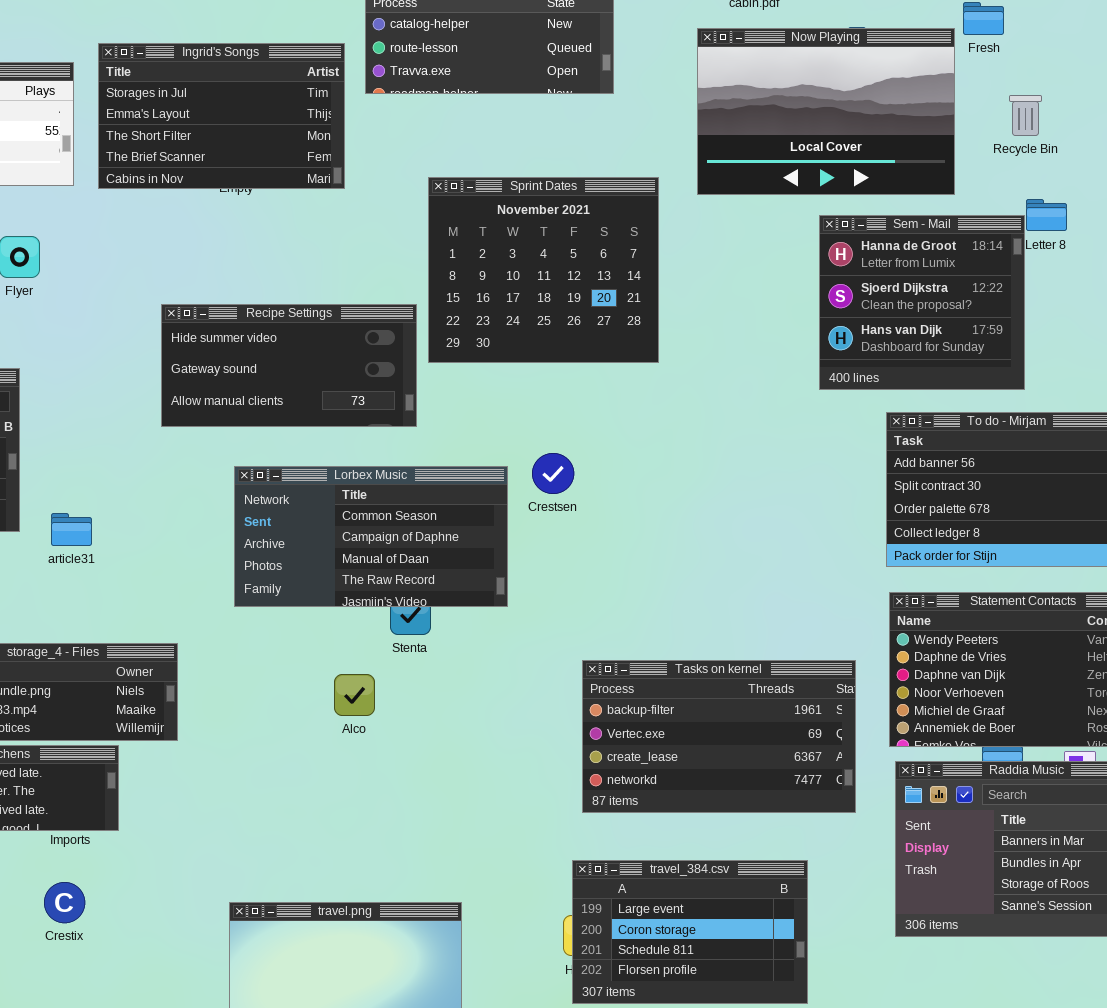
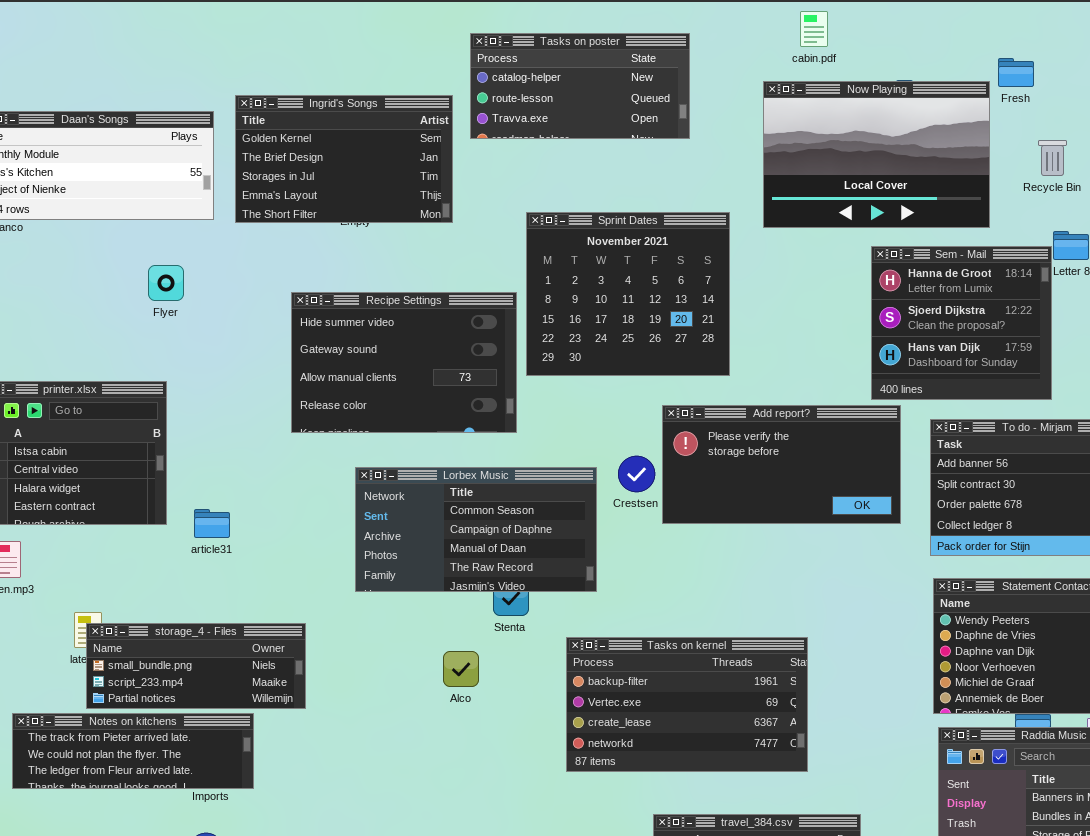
Ingrid's Songs: [98,43,345,189] -> [235,95,453,223], scrolled up 2 rows
Recipe Settings: [161,304,417,427] -> [291,292,517,433], resized
Add report?: none -> [662,405,901,524], opened
Tasks on kernel: [582,660,856,813] -> [566,637,808,772], moved

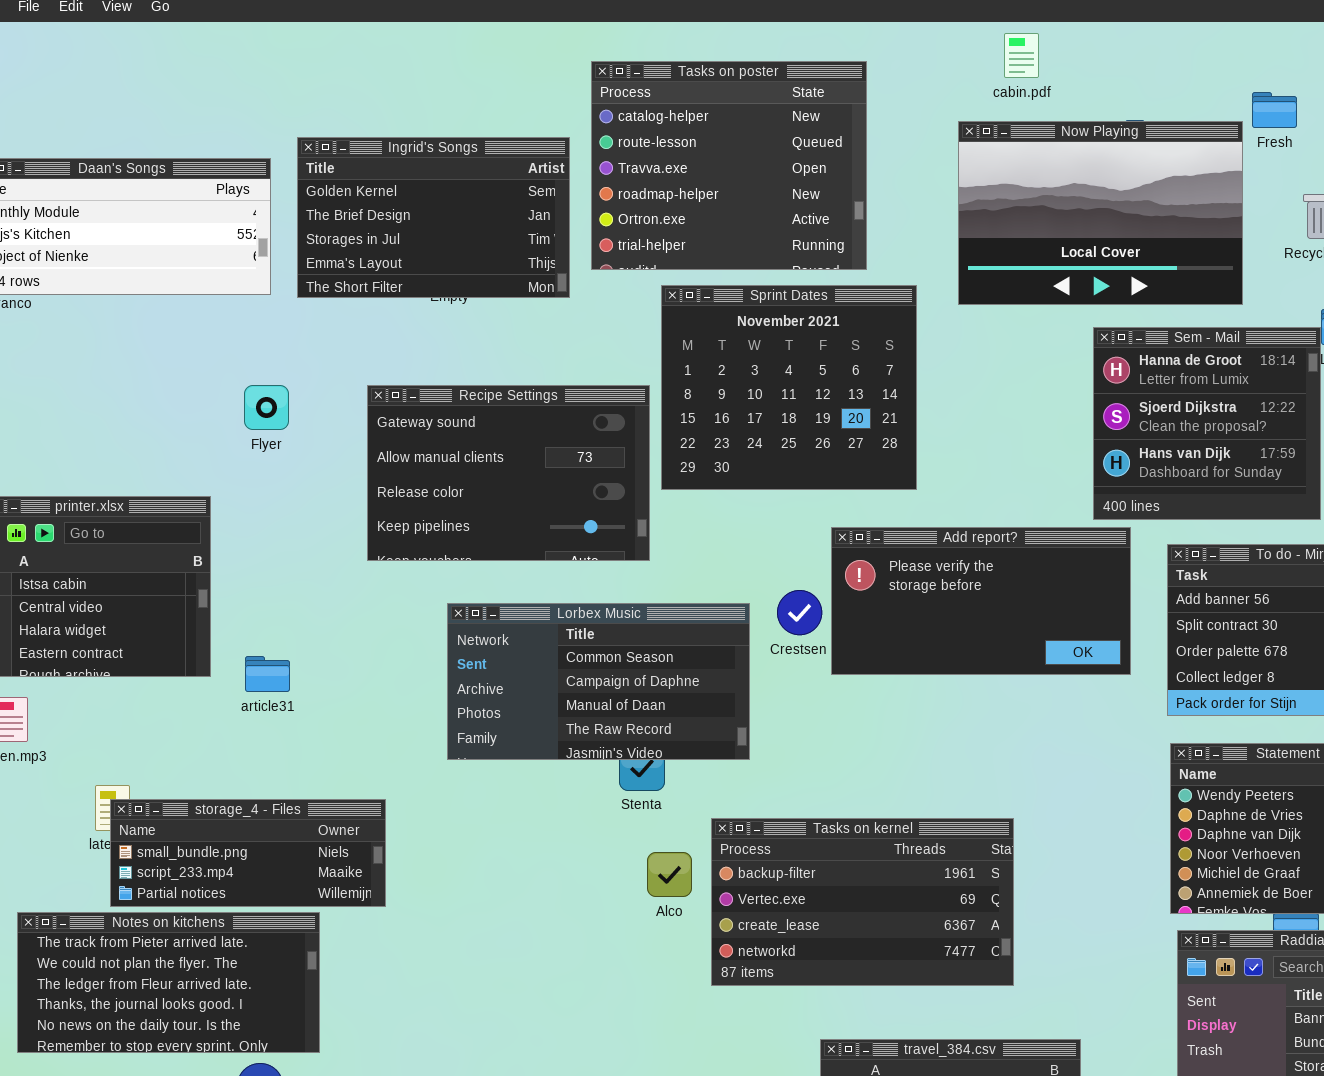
Tasks on poster: [470,33,690,139] -> [591,61,867,270], resized
Flyer: [148,265,184,301] -> [244,385,289,430], moved
Recipe Settings: [291,292,517,433] -> [367,385,650,561], scrolled down 1 row
Alco: [443,651,479,687] -> [647,852,692,897], moved
Notes on kitchens: [12,713,254,789] -> [17,912,320,1053], resized

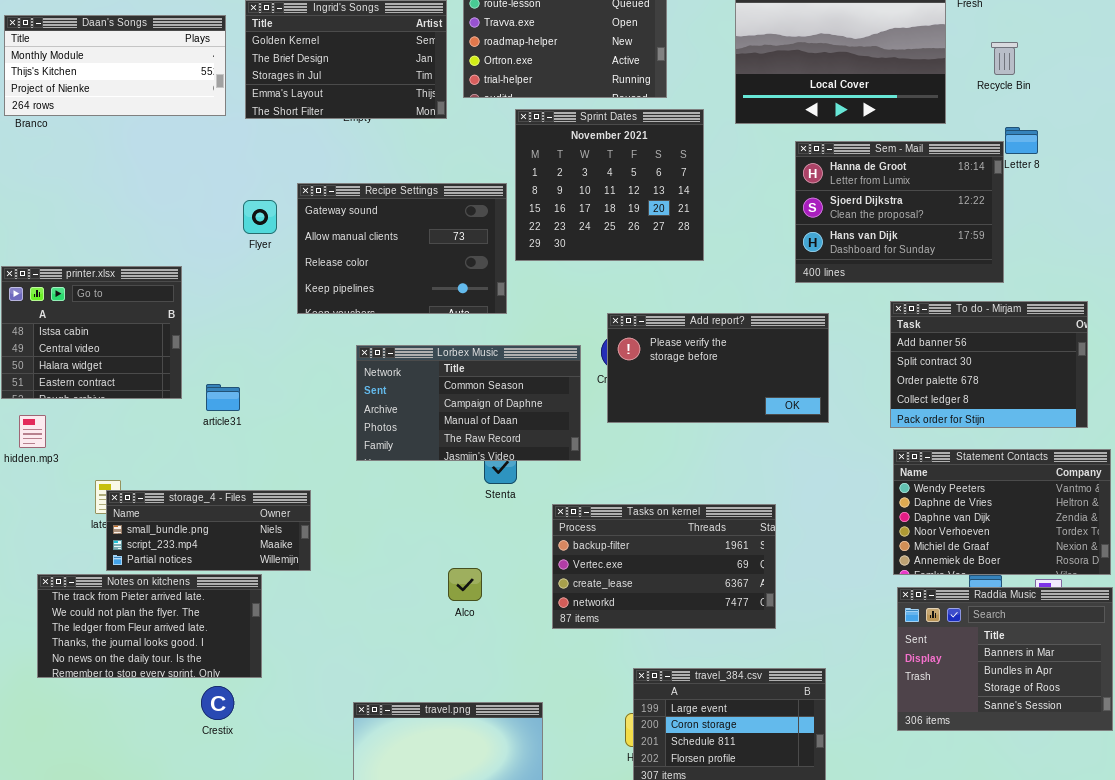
Sem - Mail: [1093,327,1321,520] -> [795,141,1004,283], resized
Flyer: [244,385,289,430] -> [243,200,277,234], moved
Add report?: [831,527,1131,675] -> [607,313,829,423], moved
Alco: [647,852,692,897] -> [448,568,482,601], moved

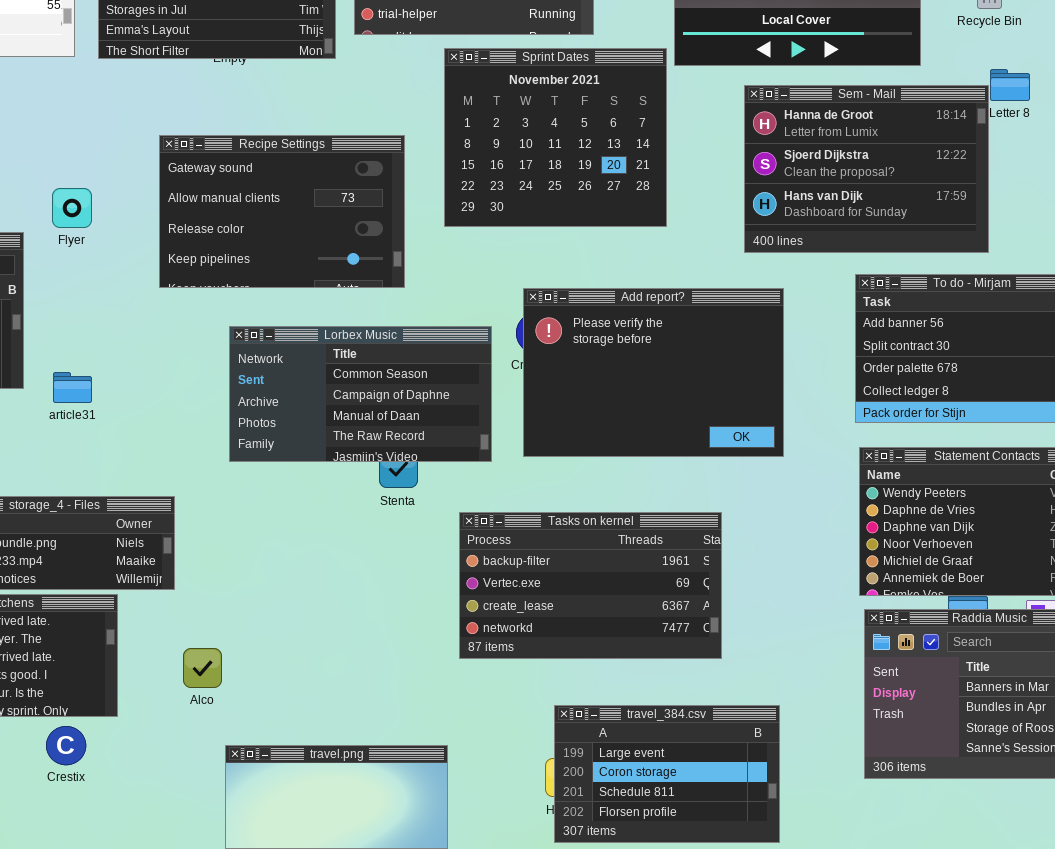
Sprint Dates: [515,109,704,261] -> [444,48,667,227], moved
Flyer: [243,200,277,234] -> [52,188,92,228], moved
Add report?: [607,313,829,423] -> [523,288,784,457], resized
Alco: [448,568,482,601] -> [183,648,222,688], moved

